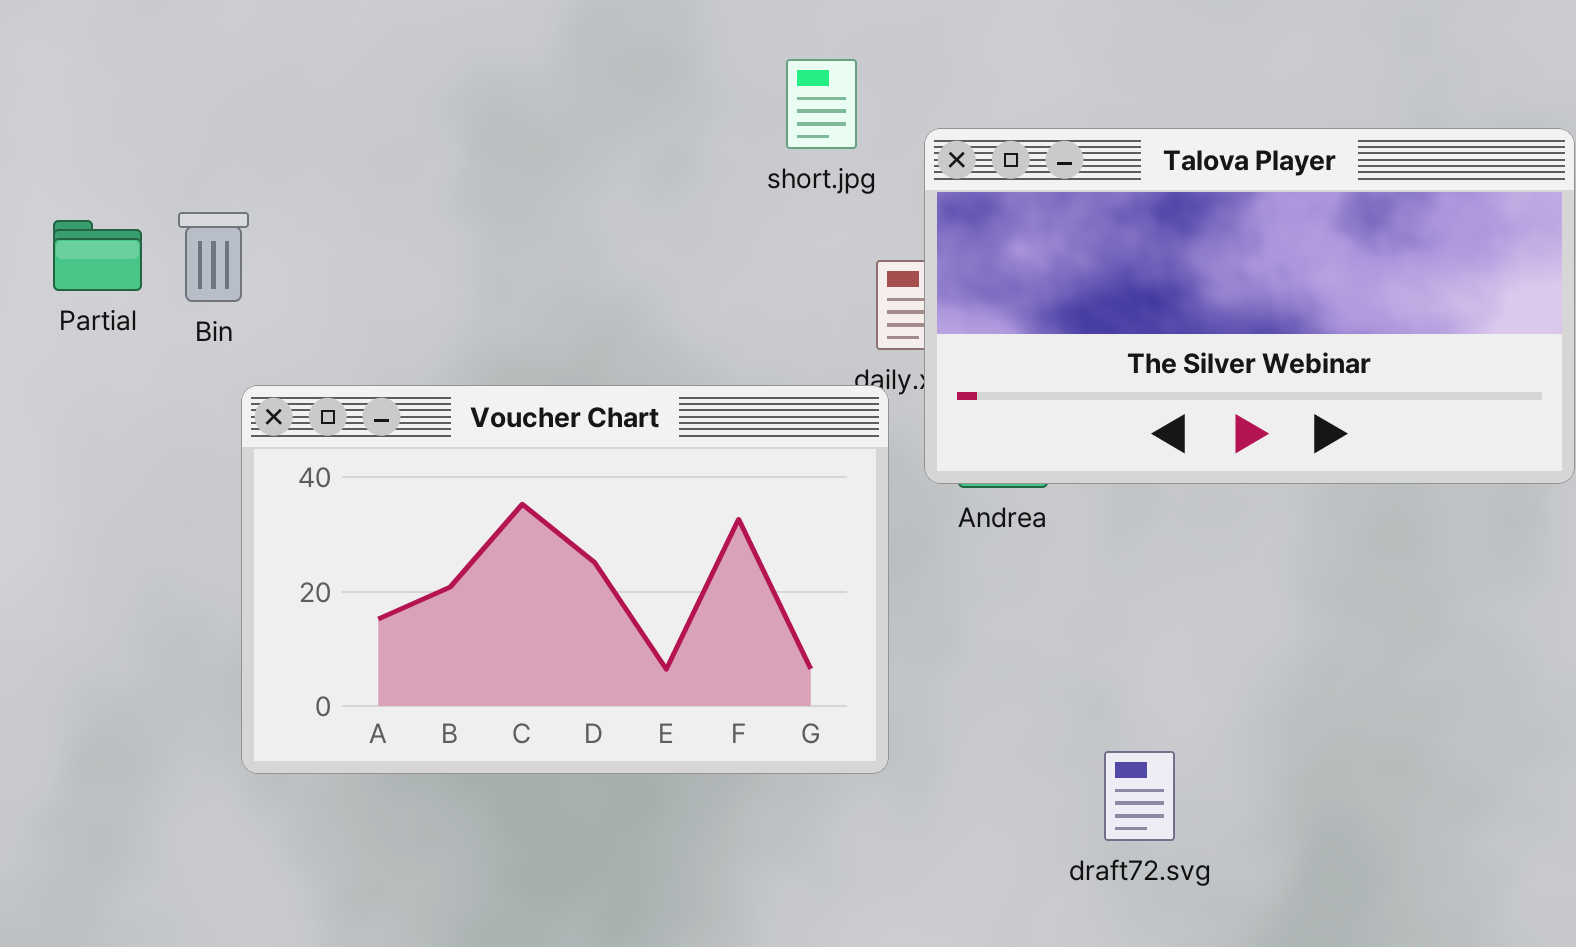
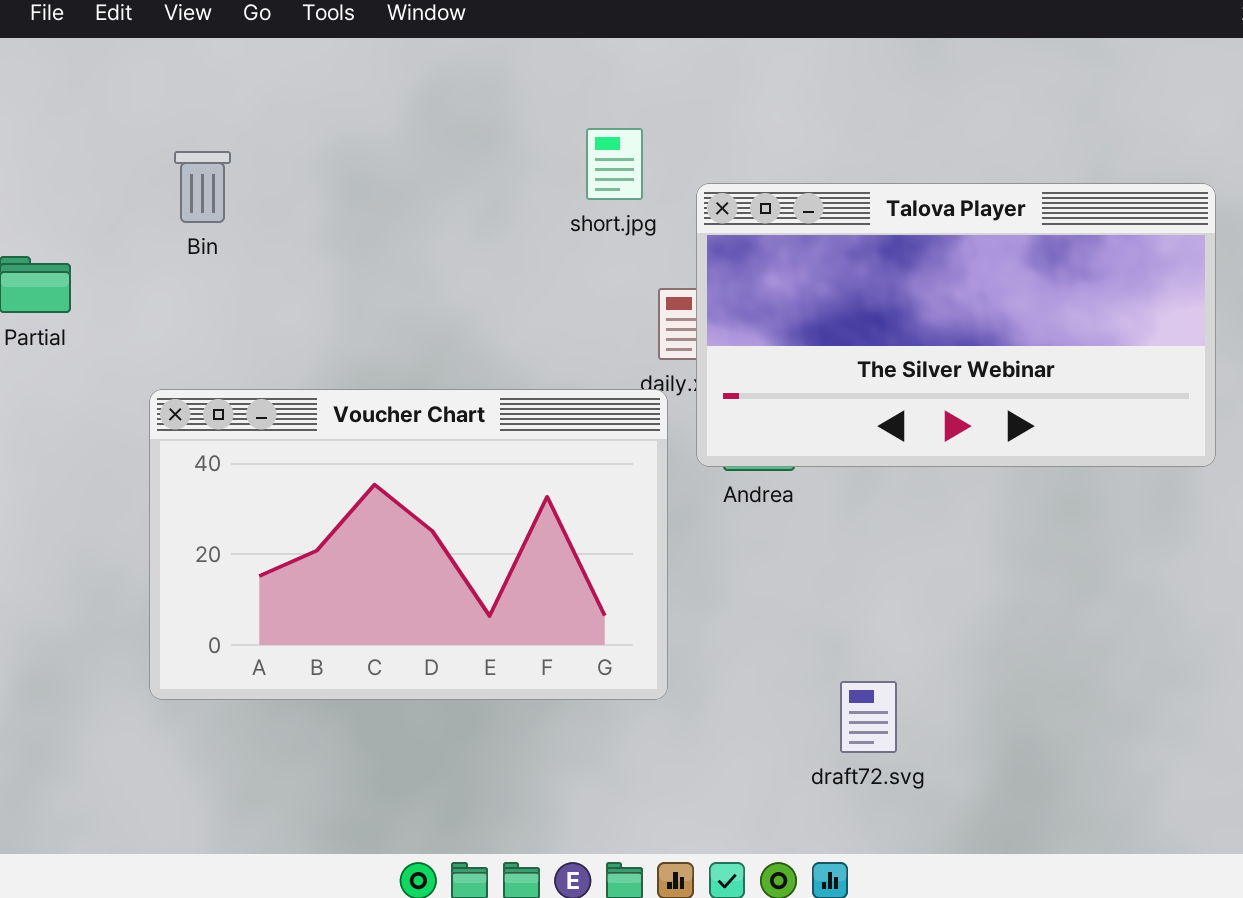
Bin: [178,212,249,302] -> [174,151,231,223], moved

